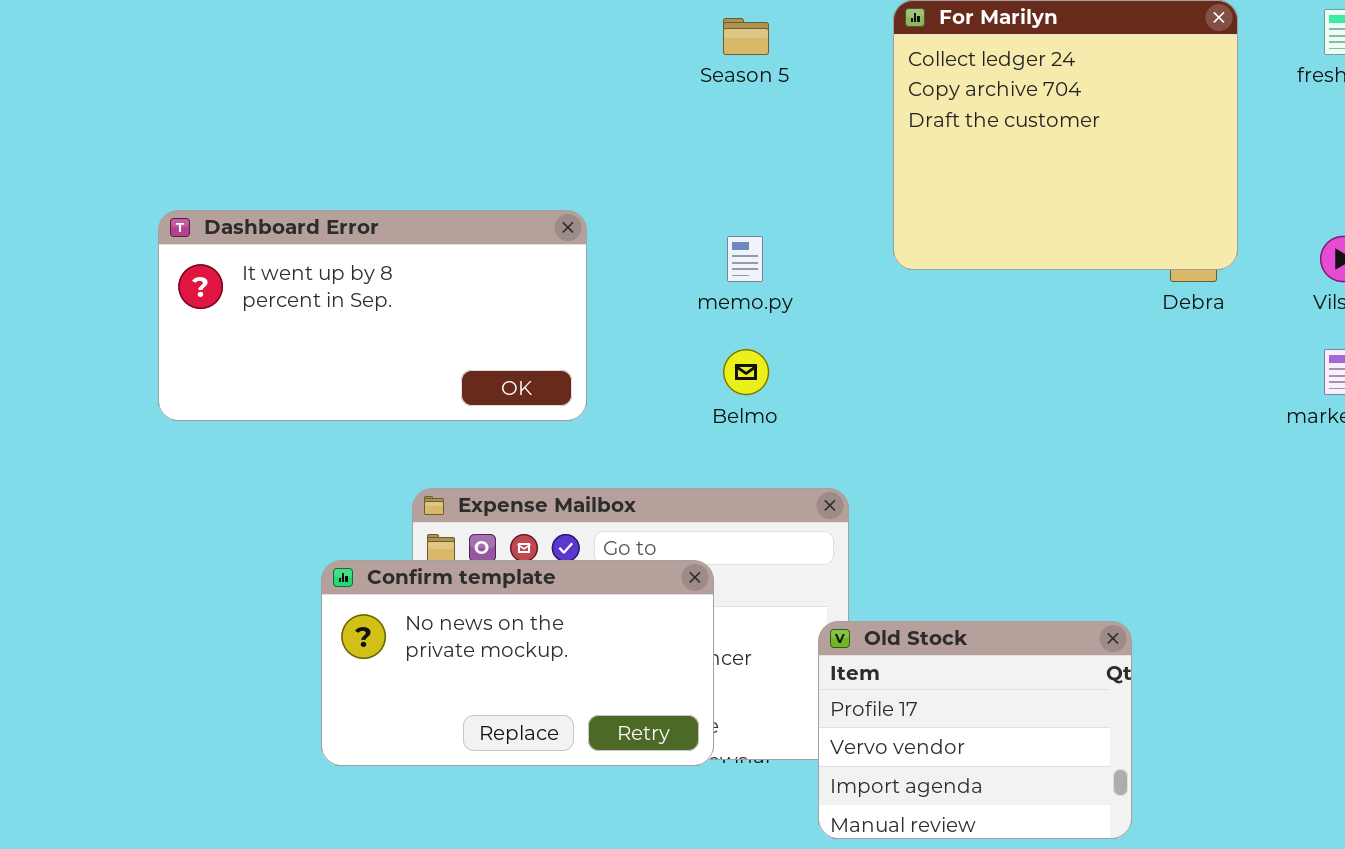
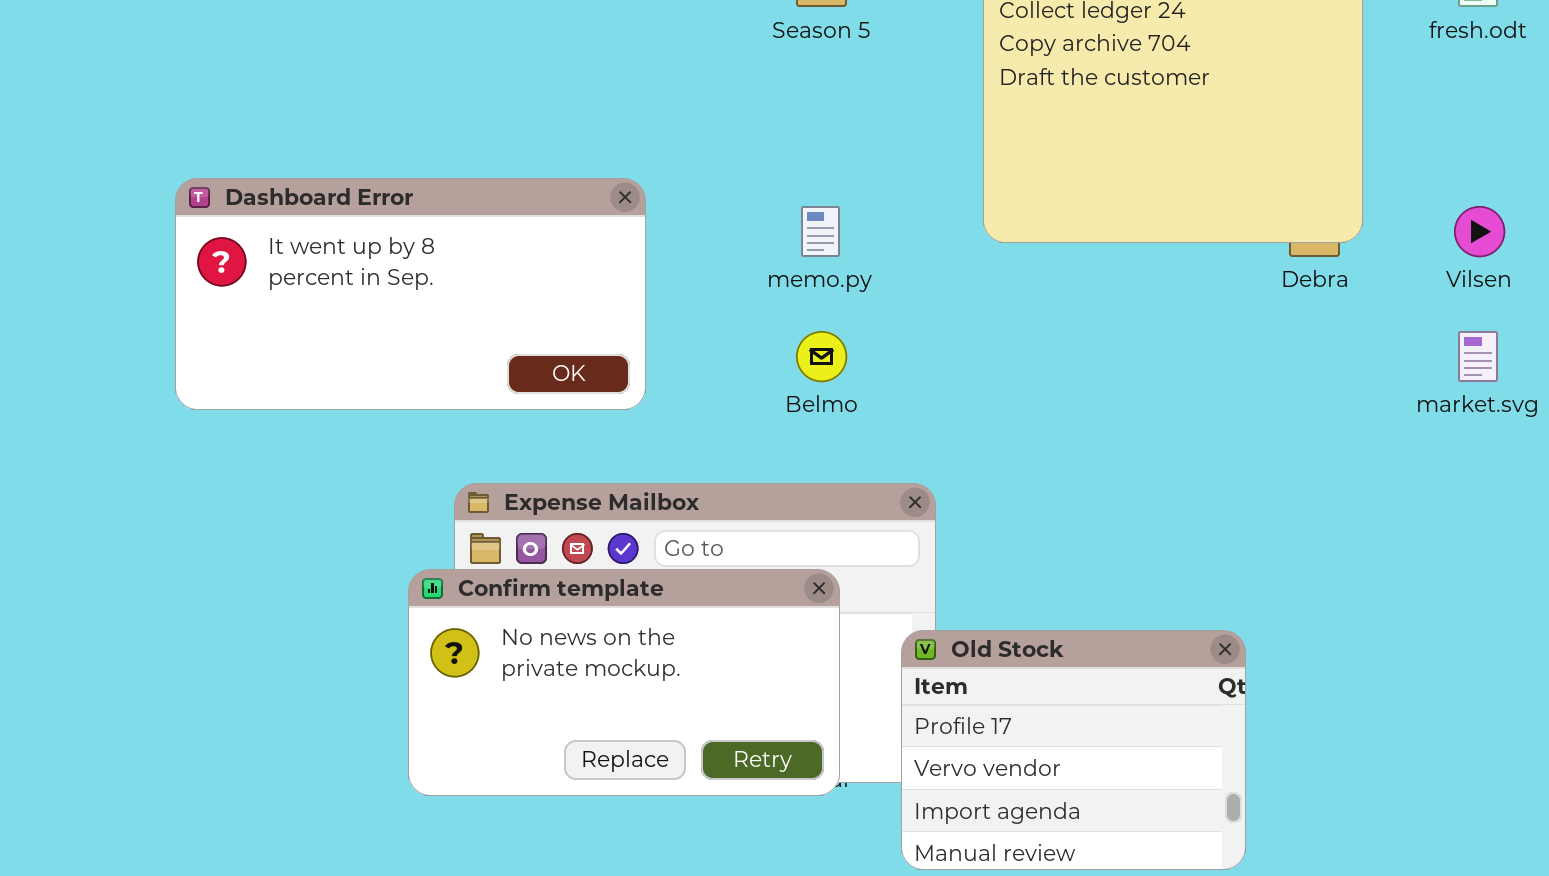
Confirm template: [321,560,714,766] -> [408,569,840,796], moved

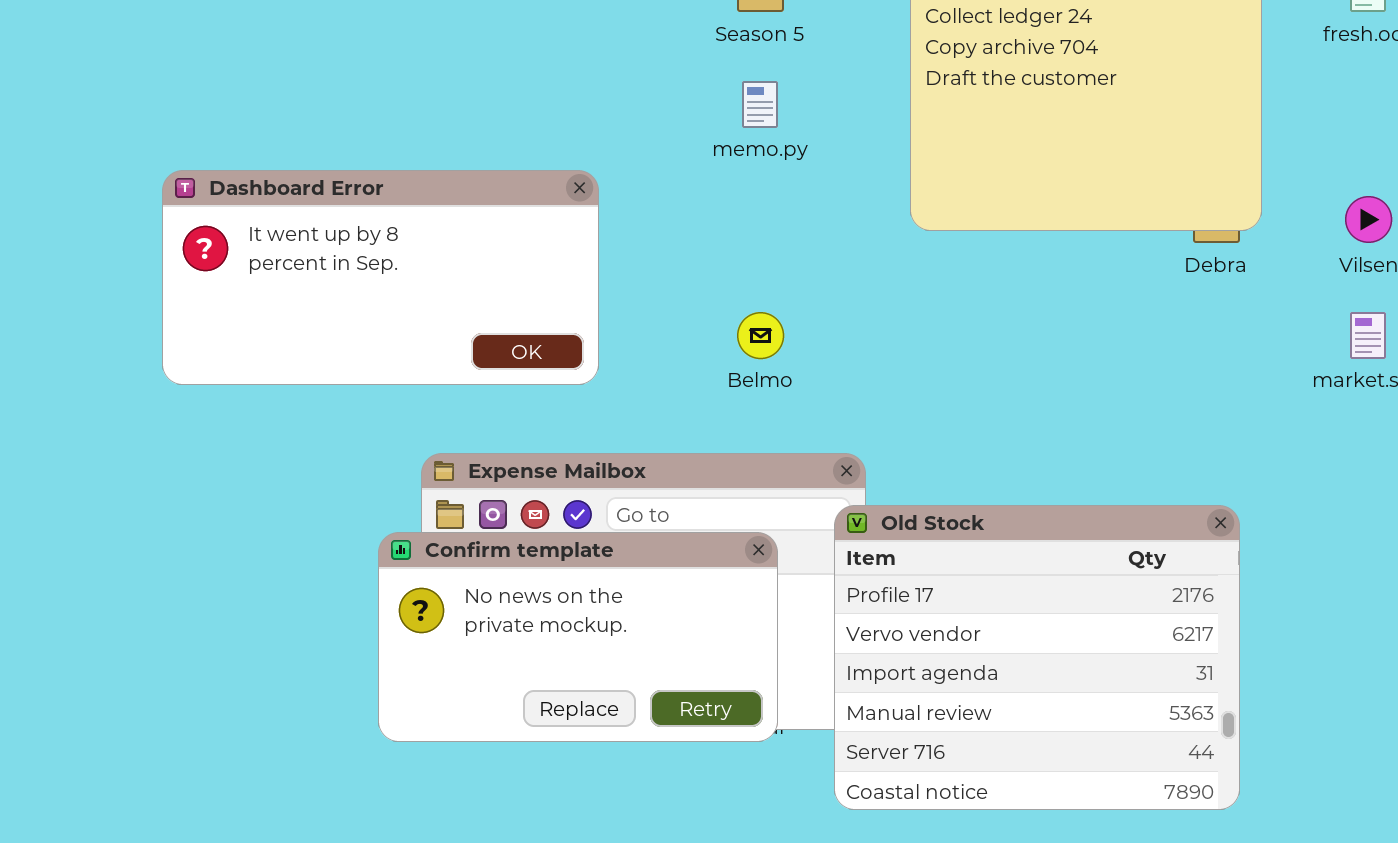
memo.py: [801,206,840,257] -> [742,81,778,128], moved
Old Stock: [901,630,1246,870] -> [834,505,1240,810], resized

